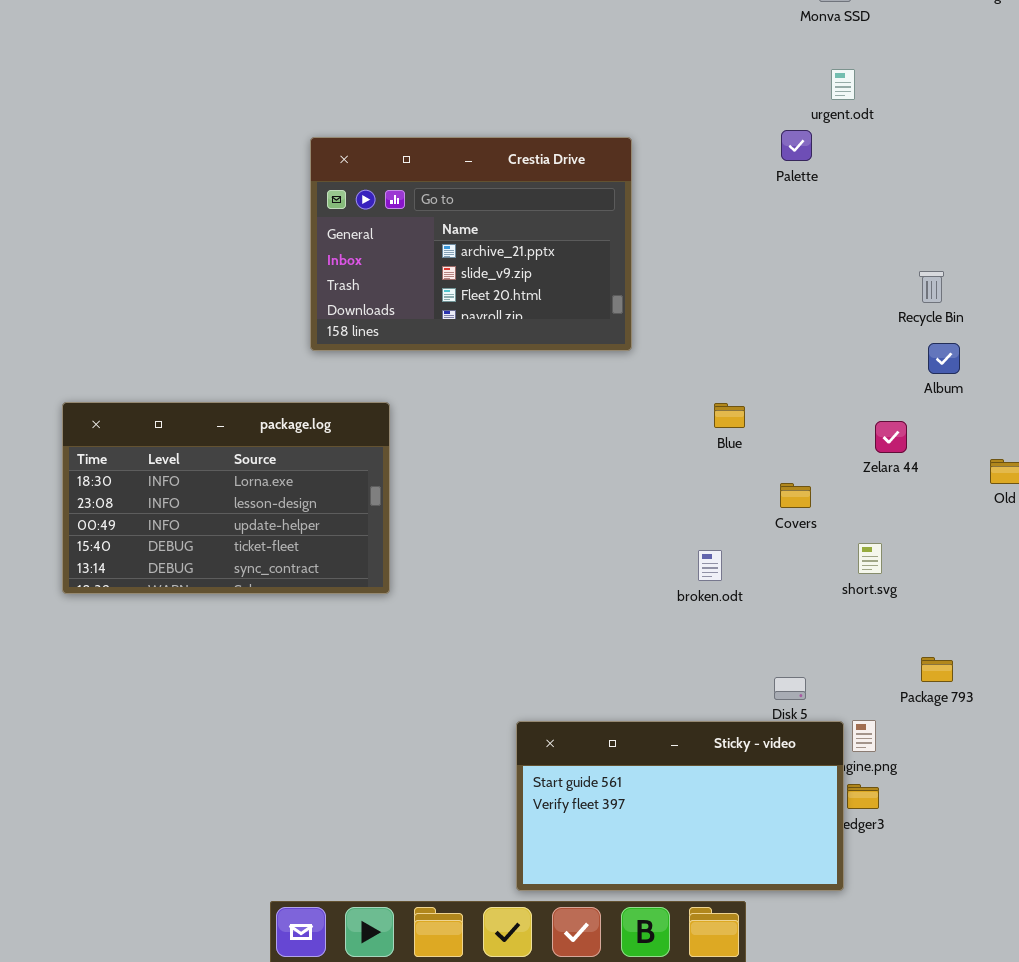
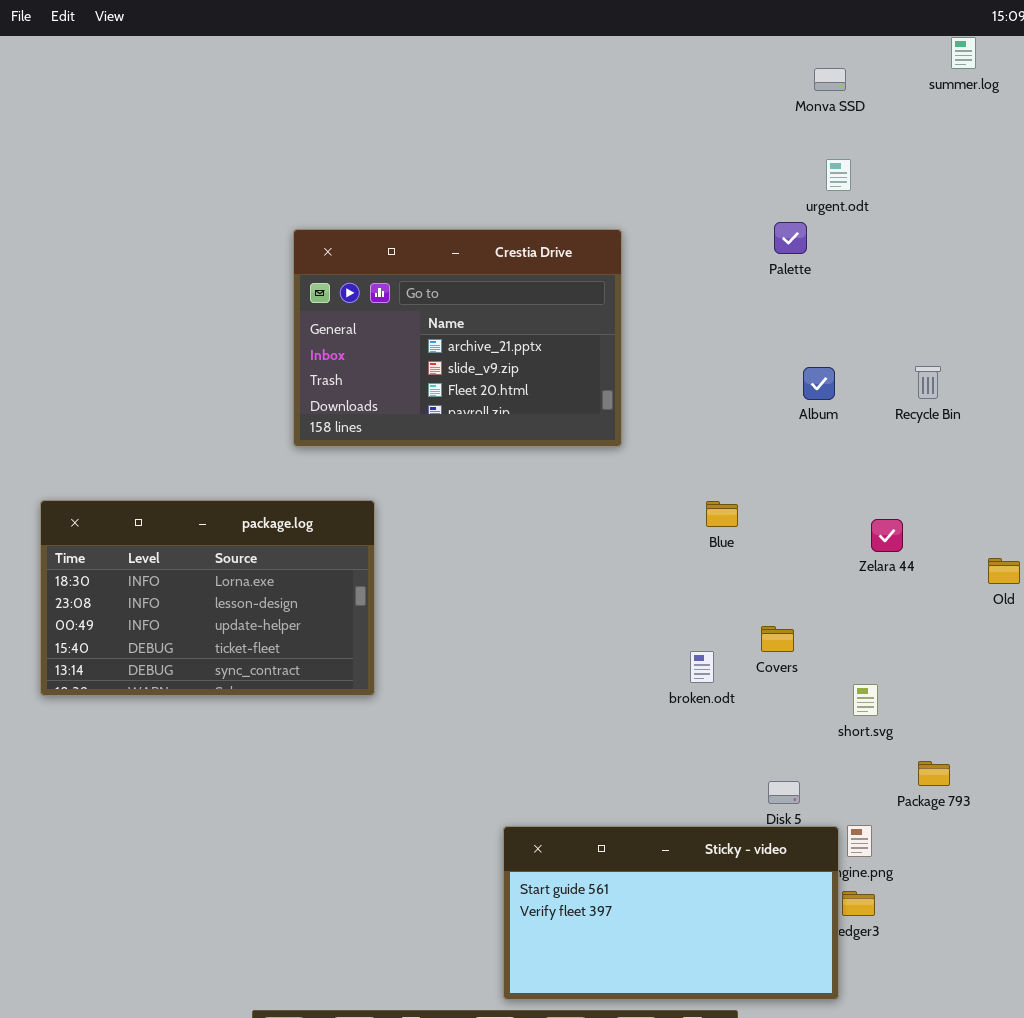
Album: [928,343,960,374] -> [803,367,835,400], moved
Covers: [780,483,811,508] -> [761,626,794,652], moved
short.svg: [858,543,882,574] -> [853,684,878,716], moved

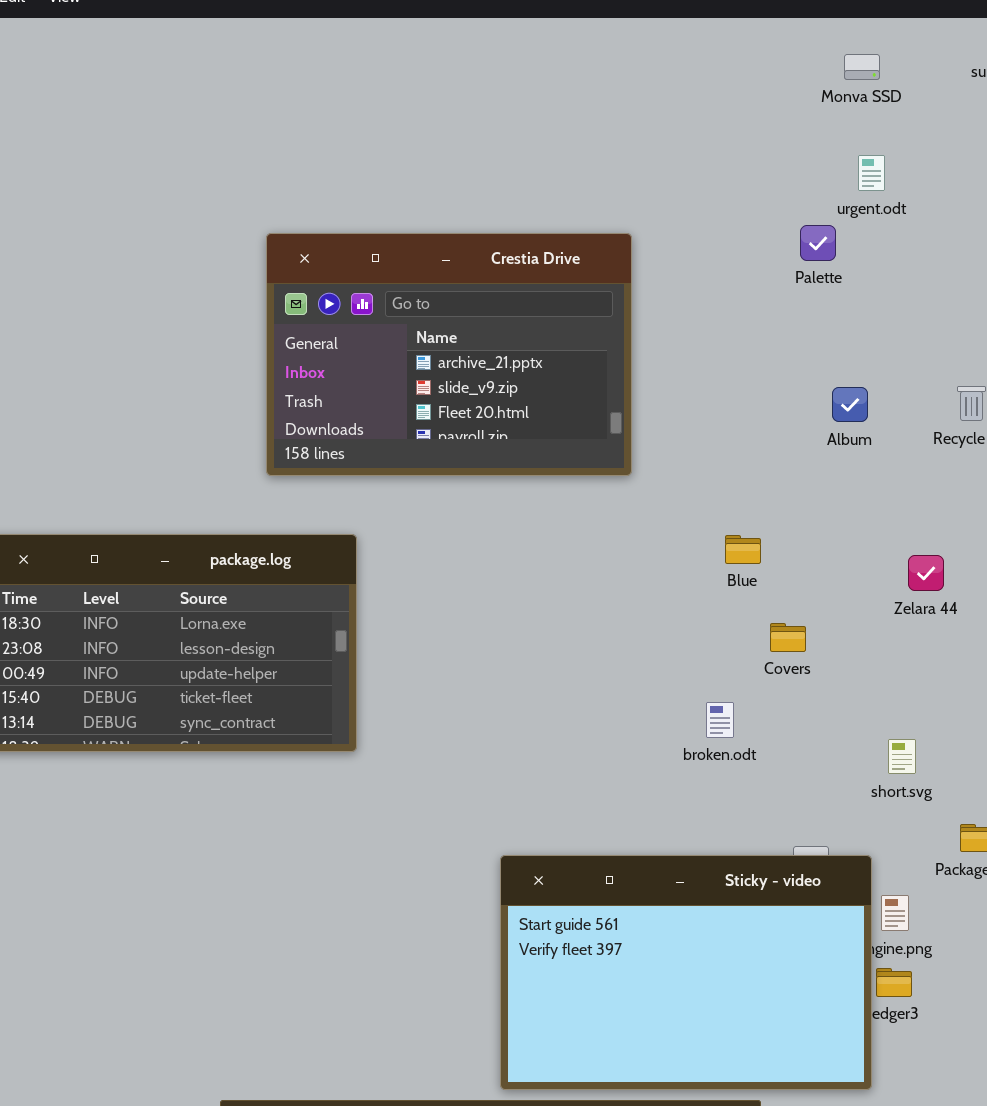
Covers: [761,626,794,652] -> [770,623,806,652], moved
Sticky - video: [503,826,839,1000] -> [500,855,872,1090], resized

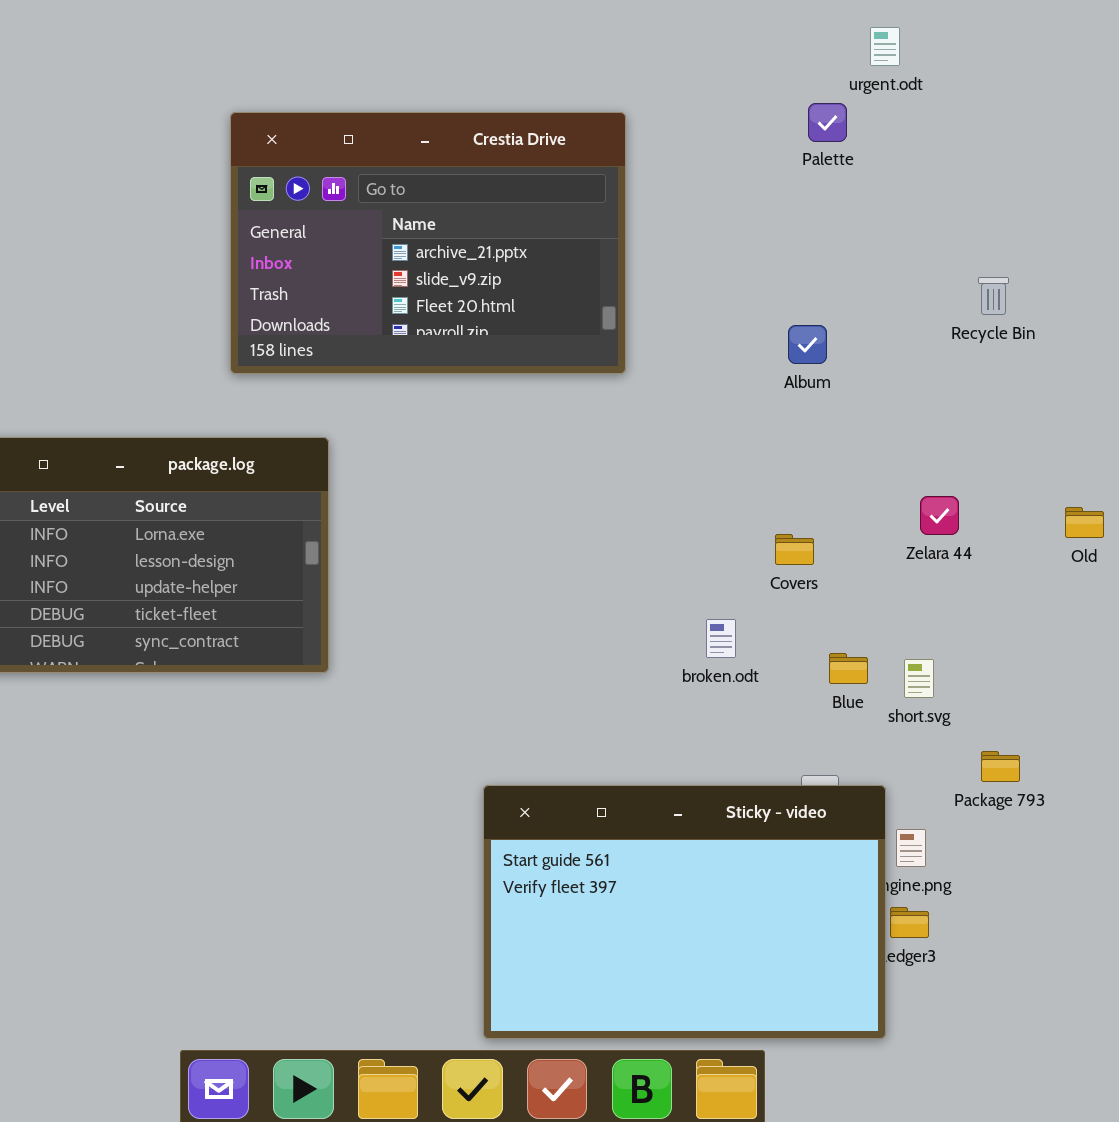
Album: [832,387,868,422] -> [788,325,827,364], moved
Blue: [725,535,761,564] -> [829,653,868,684], moved
Zelara 44: [908,555,944,591] -> [920,496,959,535], moved

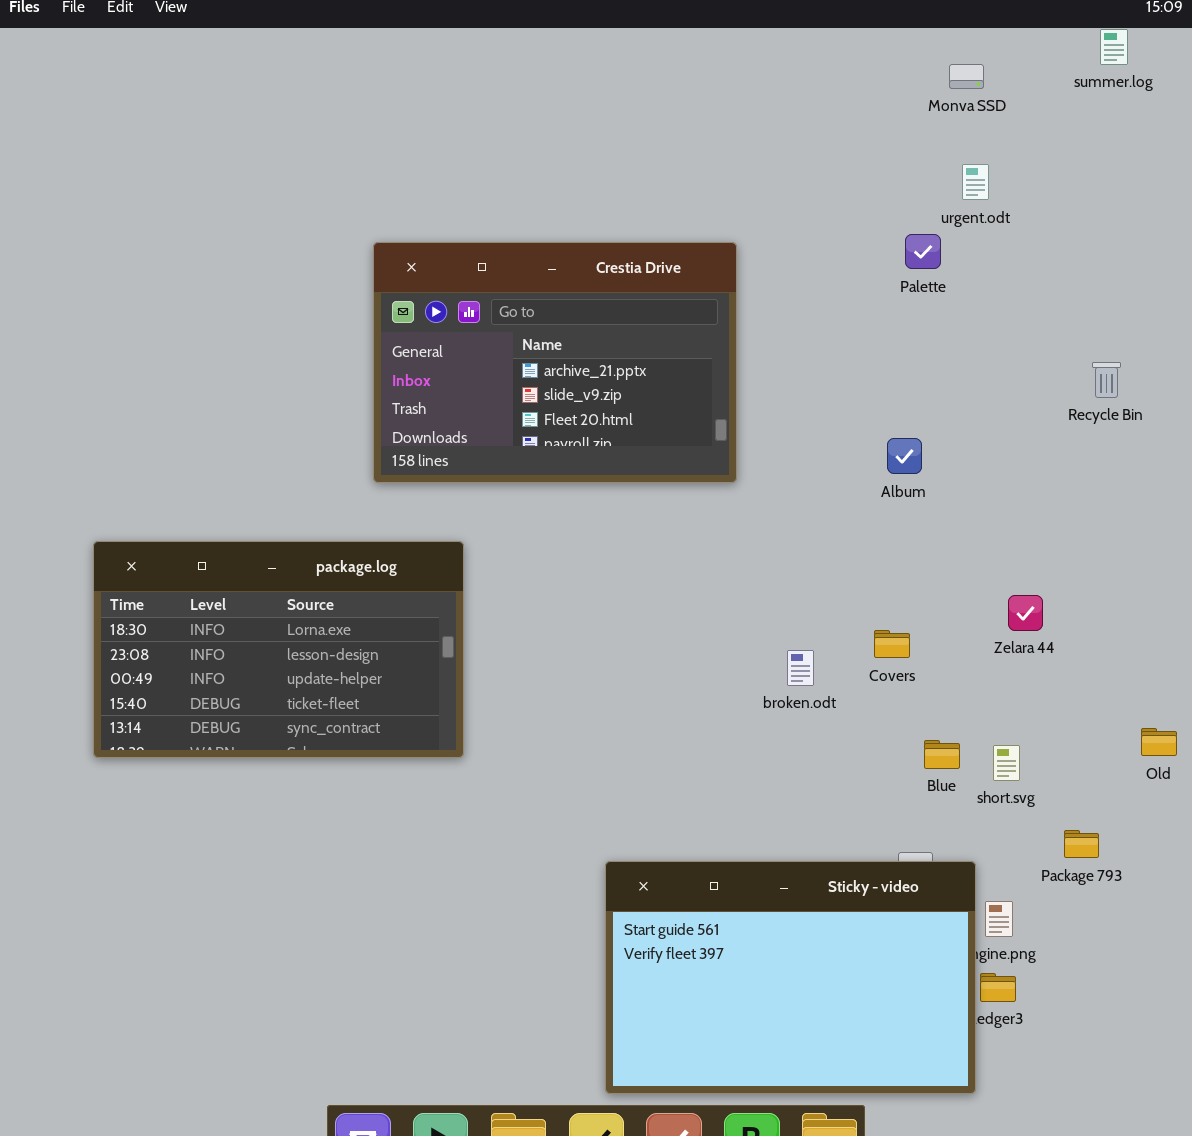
Recycle Bin: [978,277,1009,315] -> [1092,362,1121,398], moved
Old: [1065,507,1104,538] -> [1141,728,1177,756], moved
broken.odt: [706,619,736,658] -> [787,650,814,686], moved

